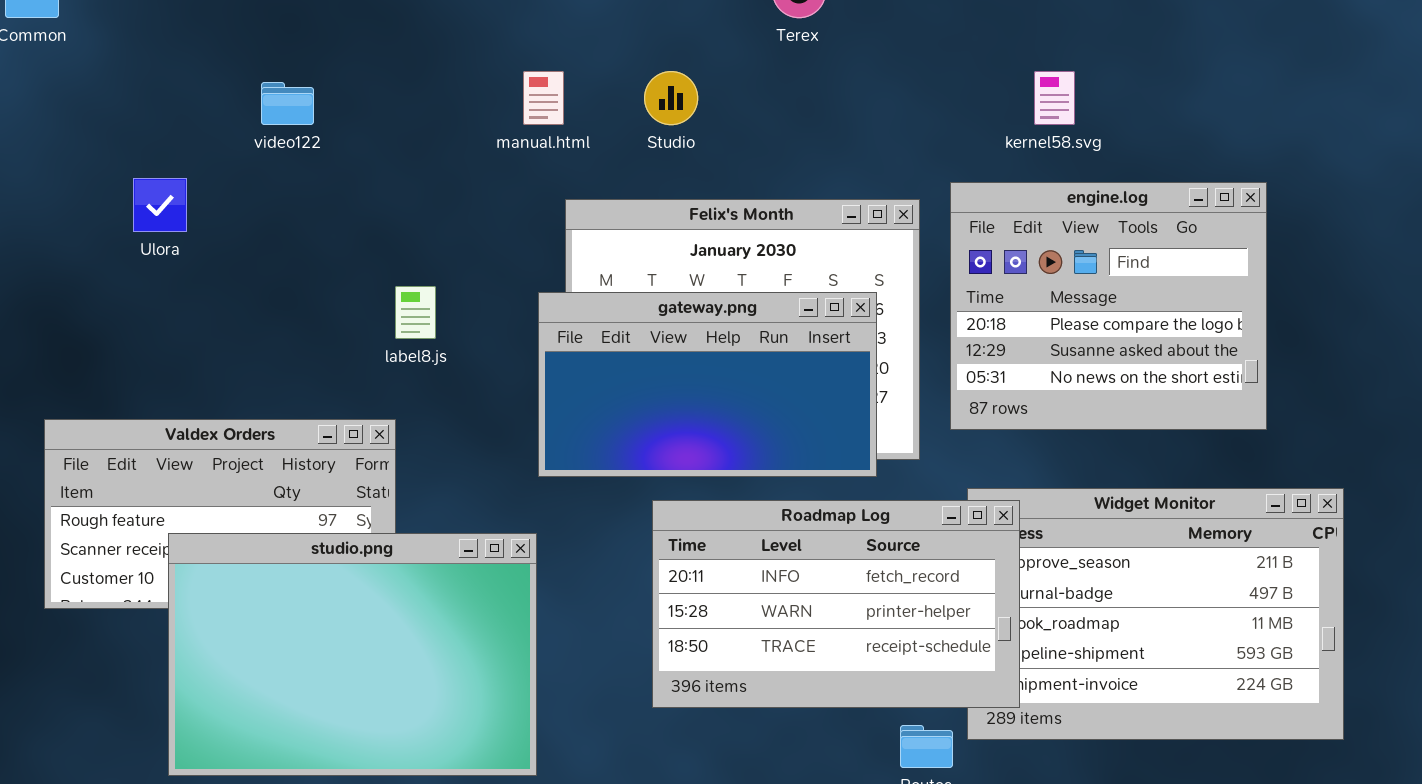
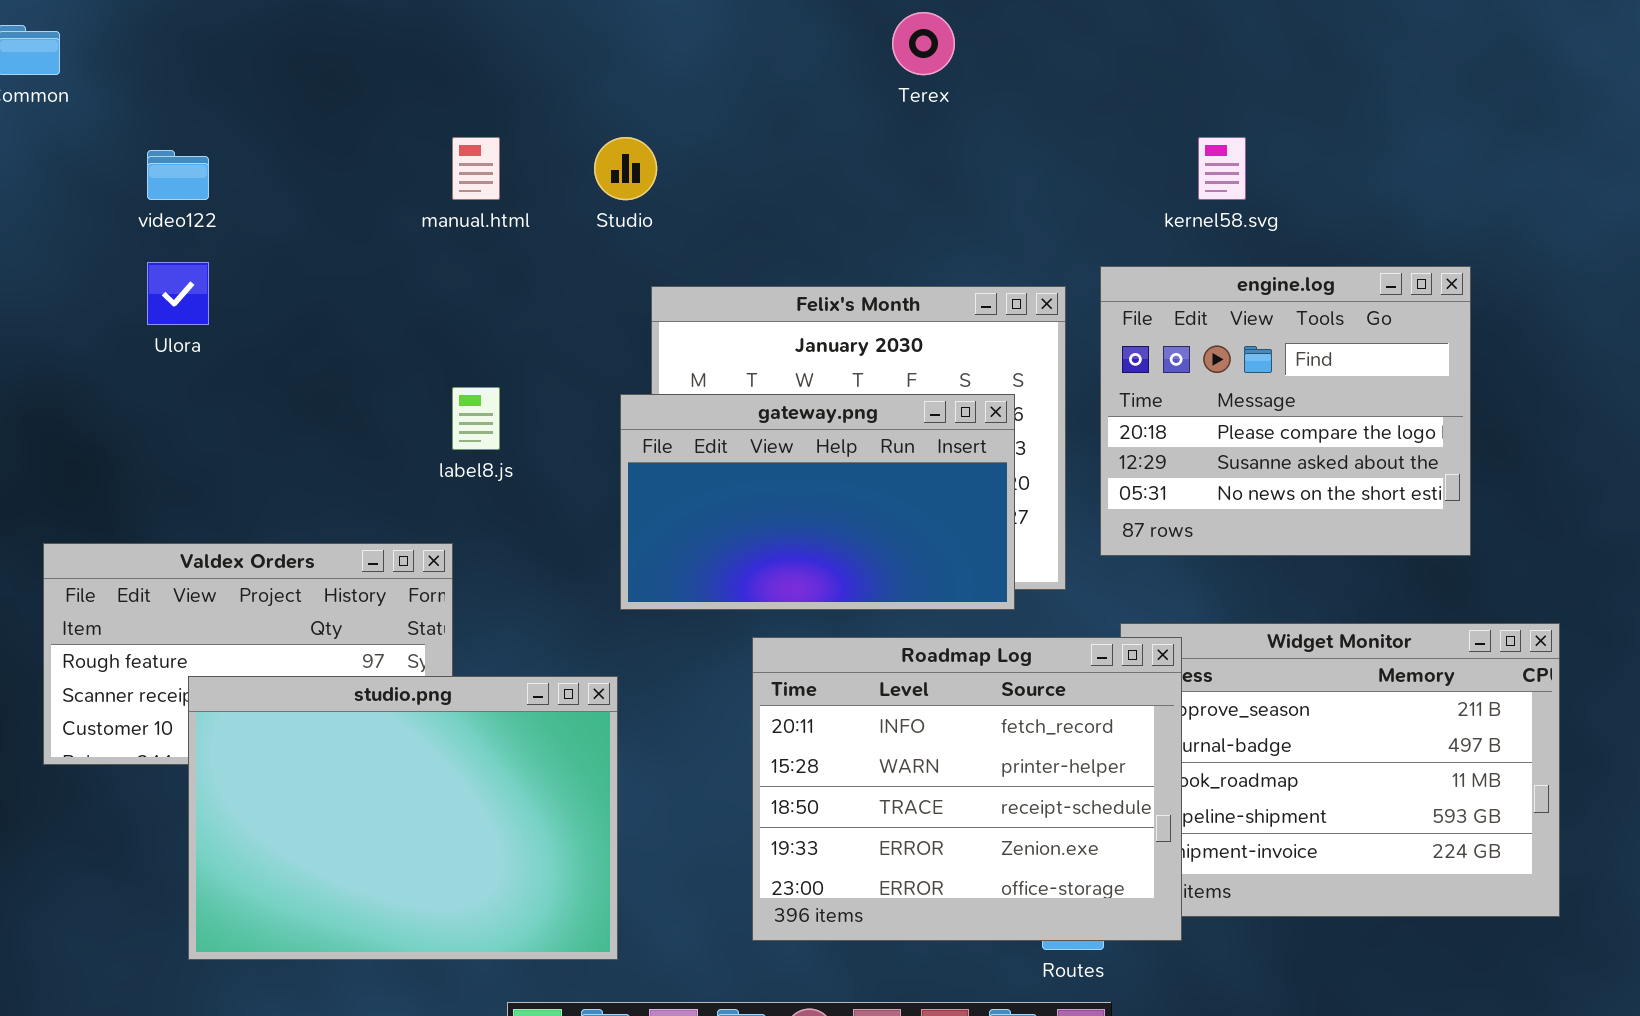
manual.html: [523,71,564,125] -> [452,137,500,200], moved
Studio: [644,71,698,125] -> [594,137,657,200], moved
video122: [261,82,314,125] -> [147,150,209,200], moved
Roadmap Log: [652,500,1020,708] -> [752,637,1182,941], resized

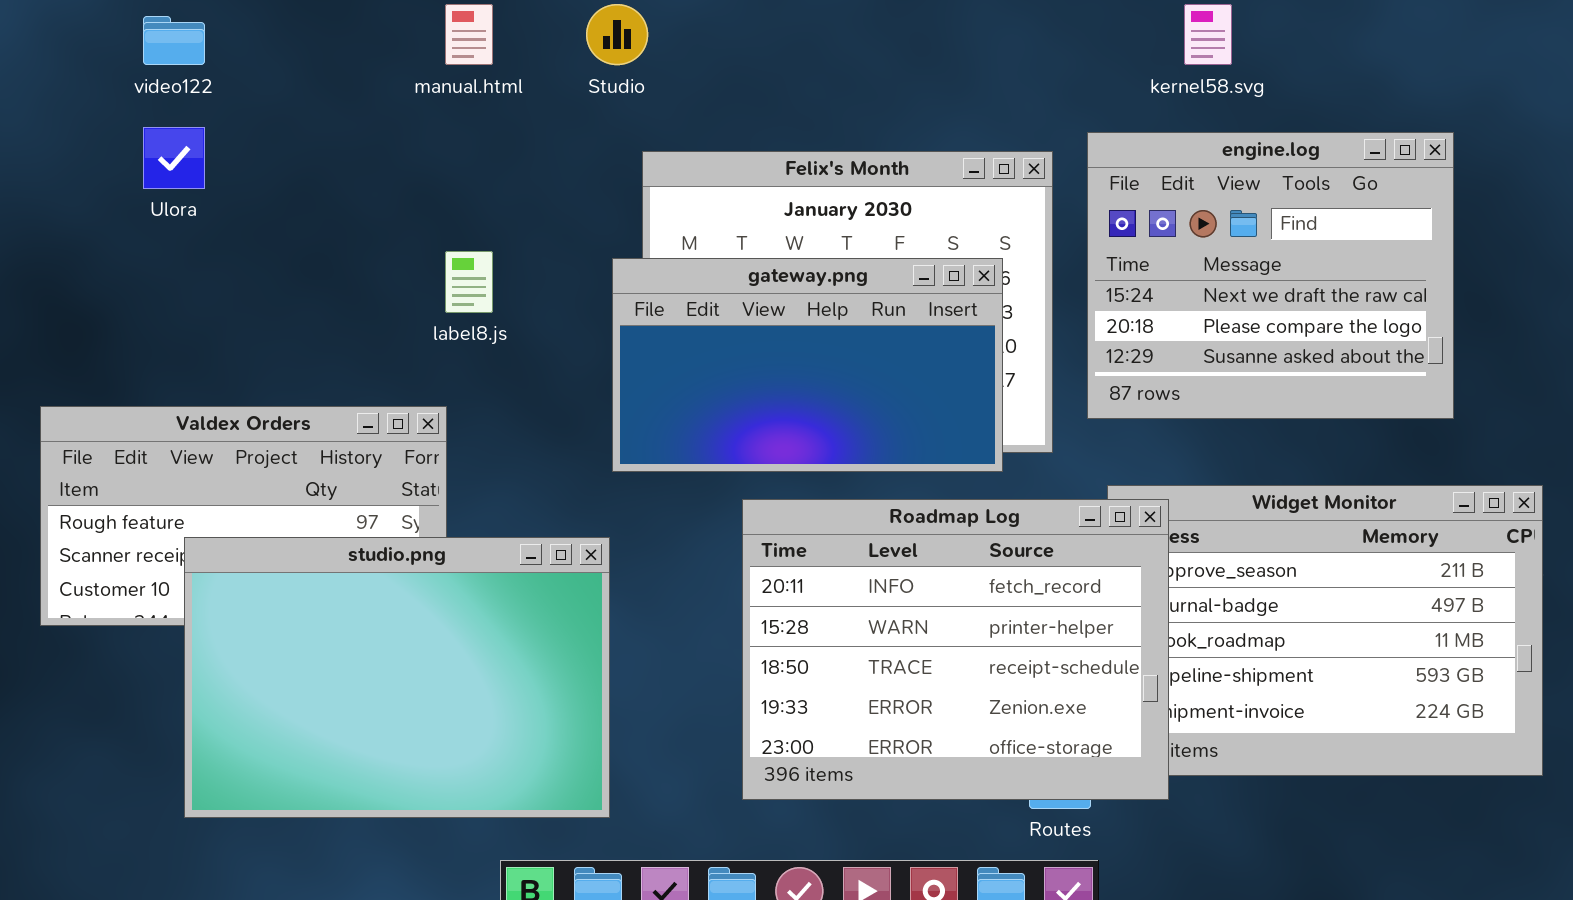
engine.log: [1100,266,1471,556] -> [1087,132,1454,419], scrolled up 1 row

